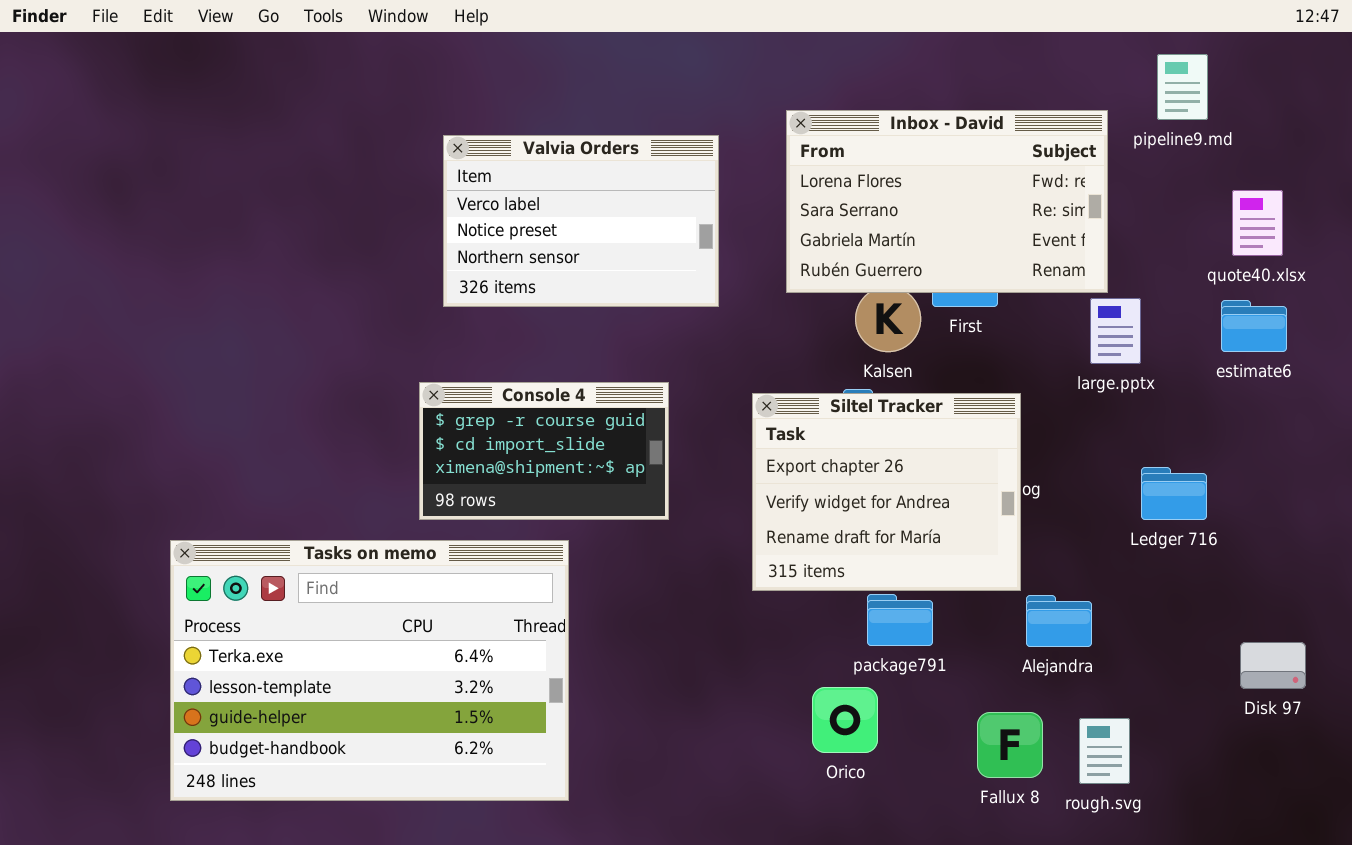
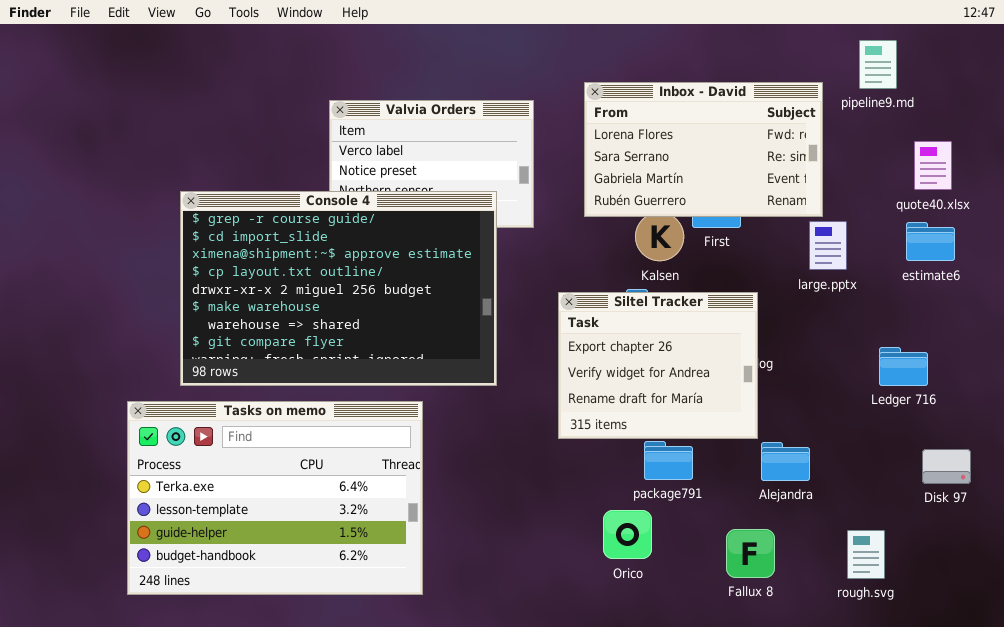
Console 4: [419,382,669,520] -> [180,191,497,386], resized
Ledger 716: [1141,467,1207,520] -> [879,347,928,386], moved
Disk 97: [1240,642,1306,689] -> [922,449,971,484], moved
rough.svg: [1079,718,1130,784] -> [847,530,885,579], moved

